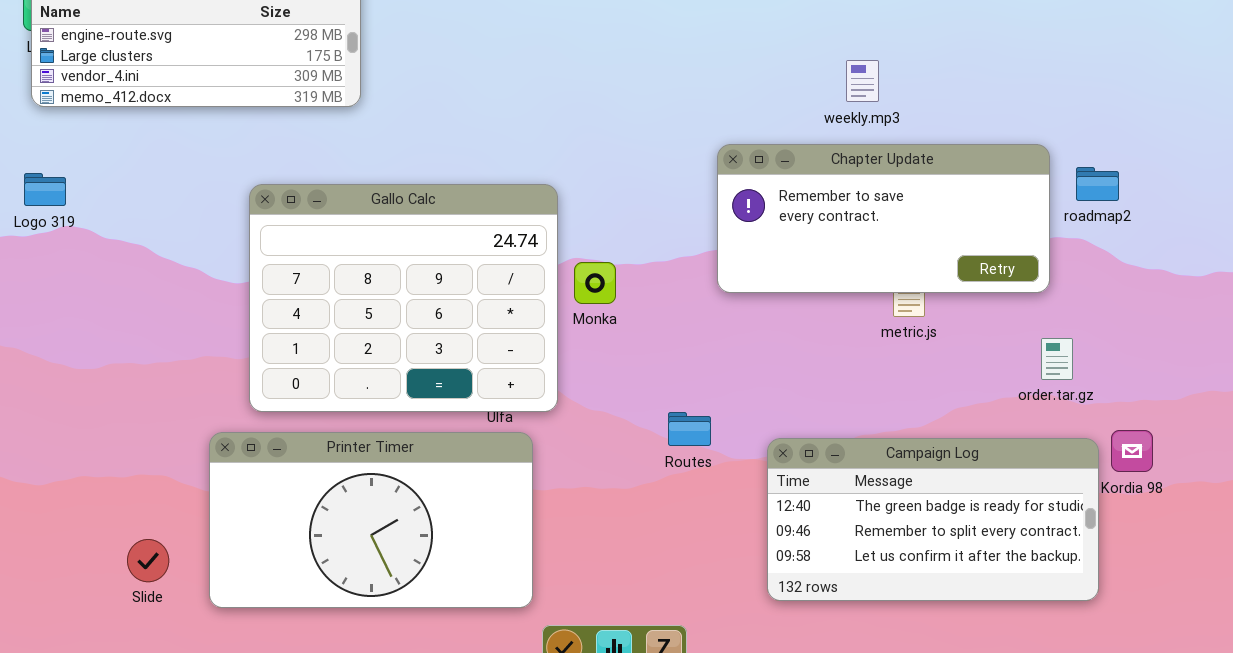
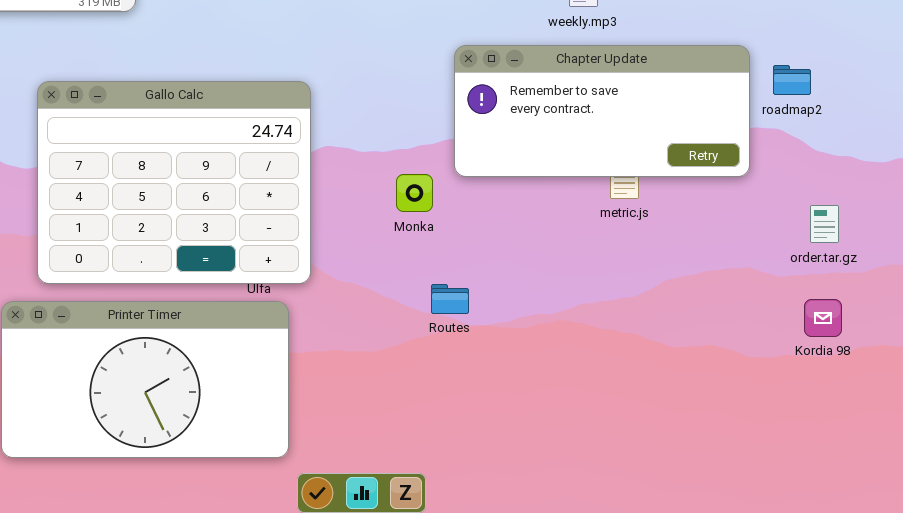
Monka: [574,262,616,304] -> [396,174,433,212], moved
order.tar.gz: [1041,338,1073,380] -> [810,205,839,243], moved
Routes: [668,412,711,446] -> [431,284,469,314], moved
Campaign Log: [767,438,1099,601] -> none, closed

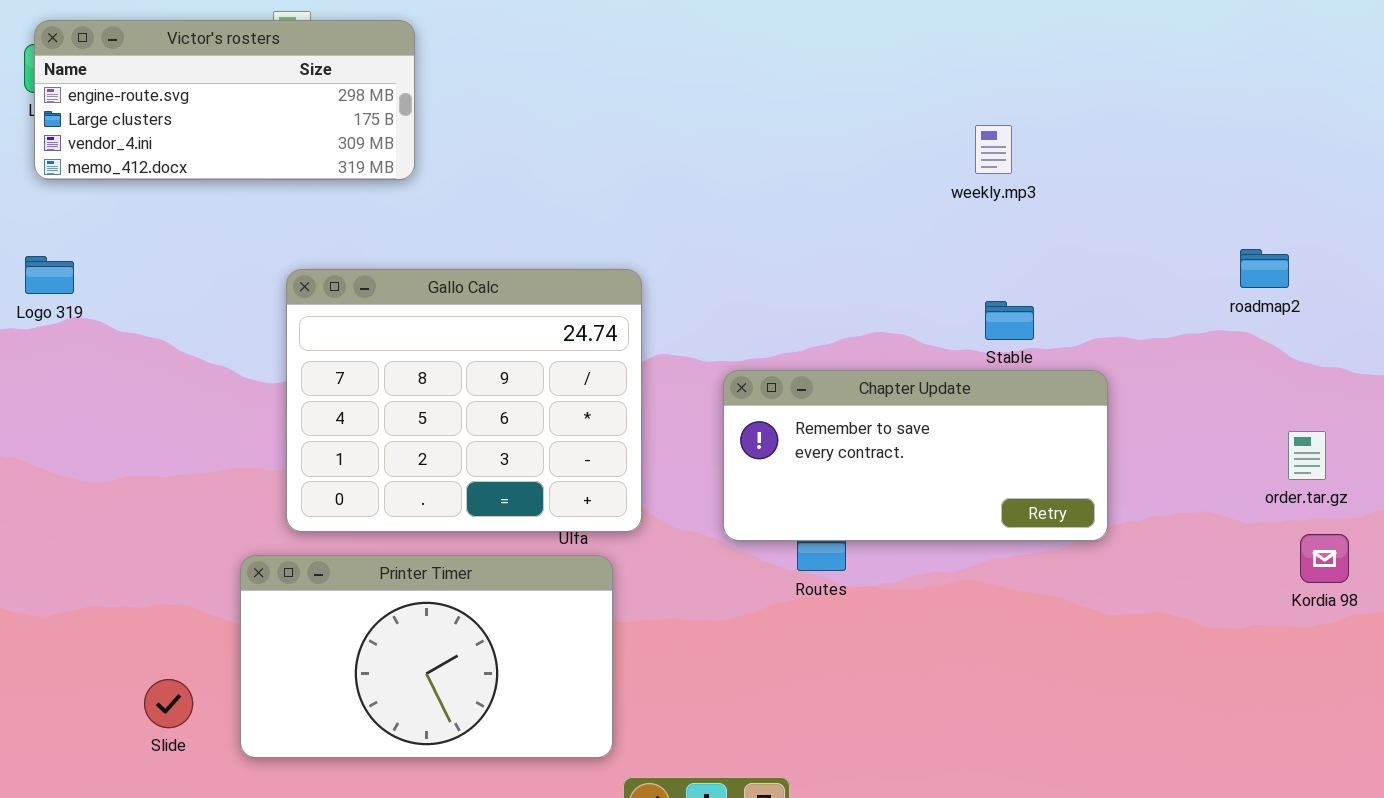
Chapter Update: [454,45,750,177] -> [723,370,1108,541], moved
Kordia 98: [804,299,842,337] -> [1300,534,1349,583], moved

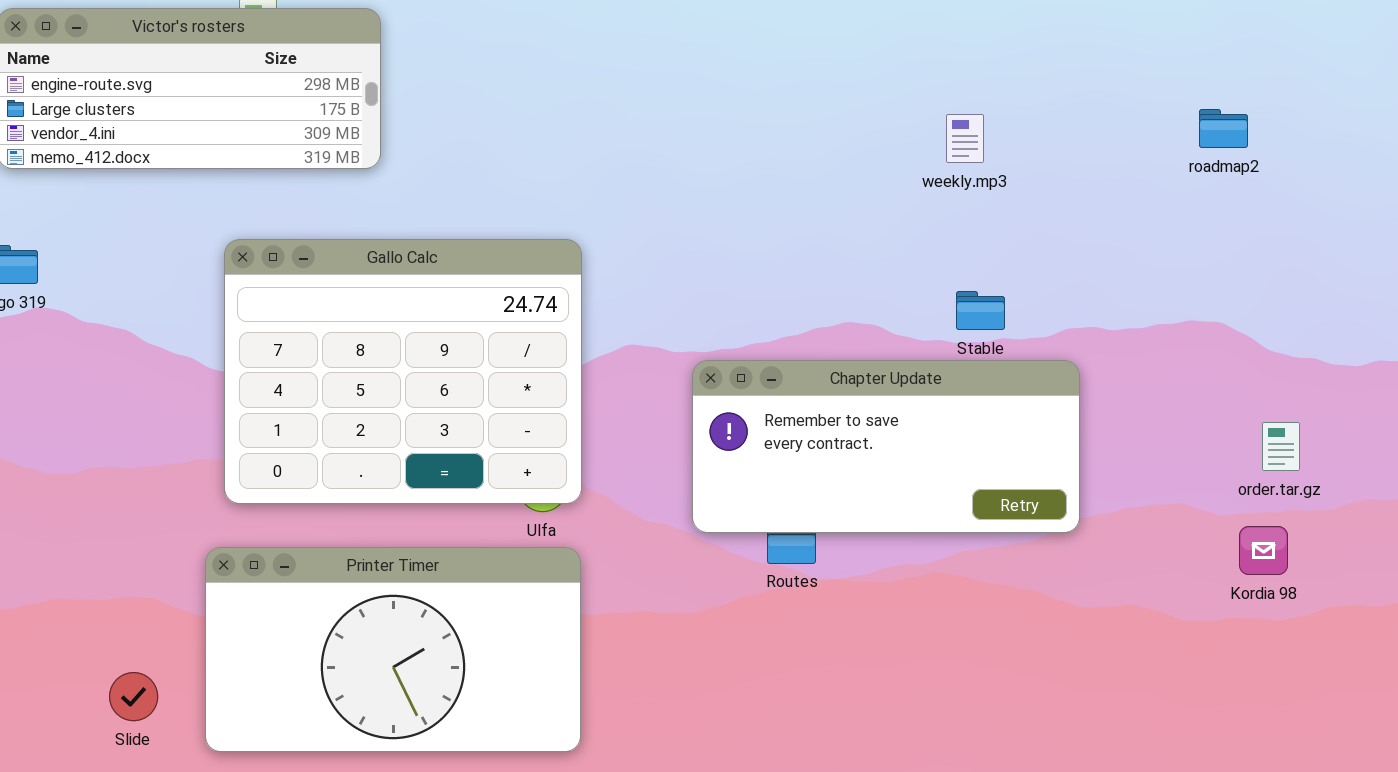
roadmap2: [1240,249,1289,288] -> [1199,109,1248,148], moved
Gallo Calc: [286,269,642,532] -> [224,239,582,504], moved
Kordia 98: [1300,534,1349,583] -> [1239,526,1288,575], moved

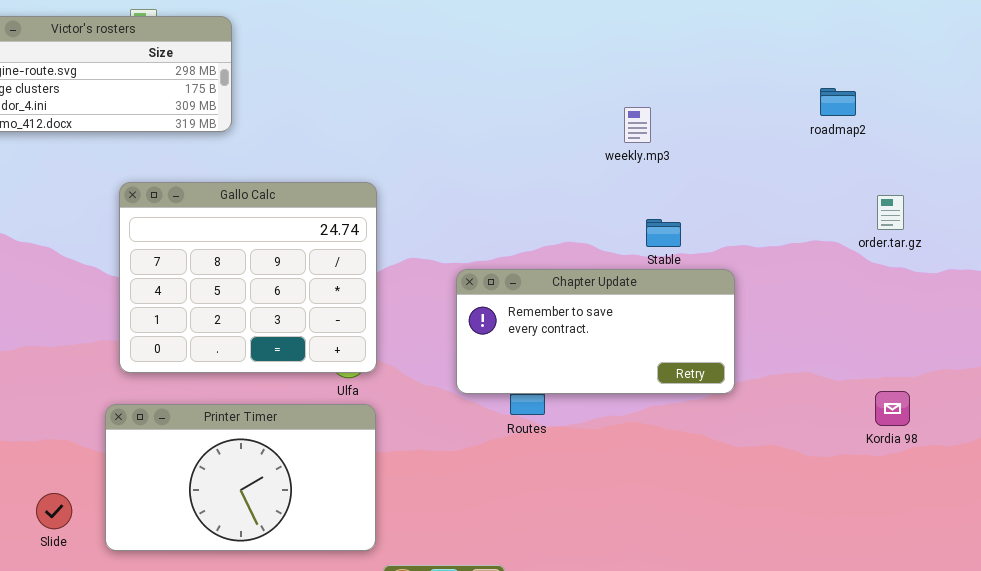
weekly.mp3: [946,114,984,163] -> [624,107,651,143], moved
order.tar.gz: [1262,422,1300,471] -> [877,195,904,230], moved
Kordia 98: [1239,526,1288,575] -> [875,391,910,426], moved

